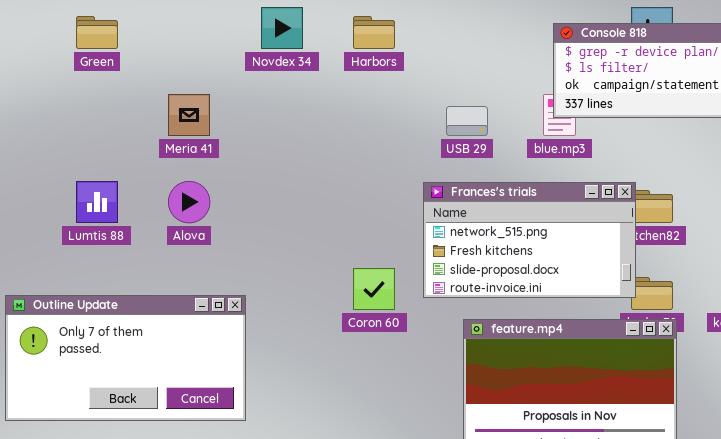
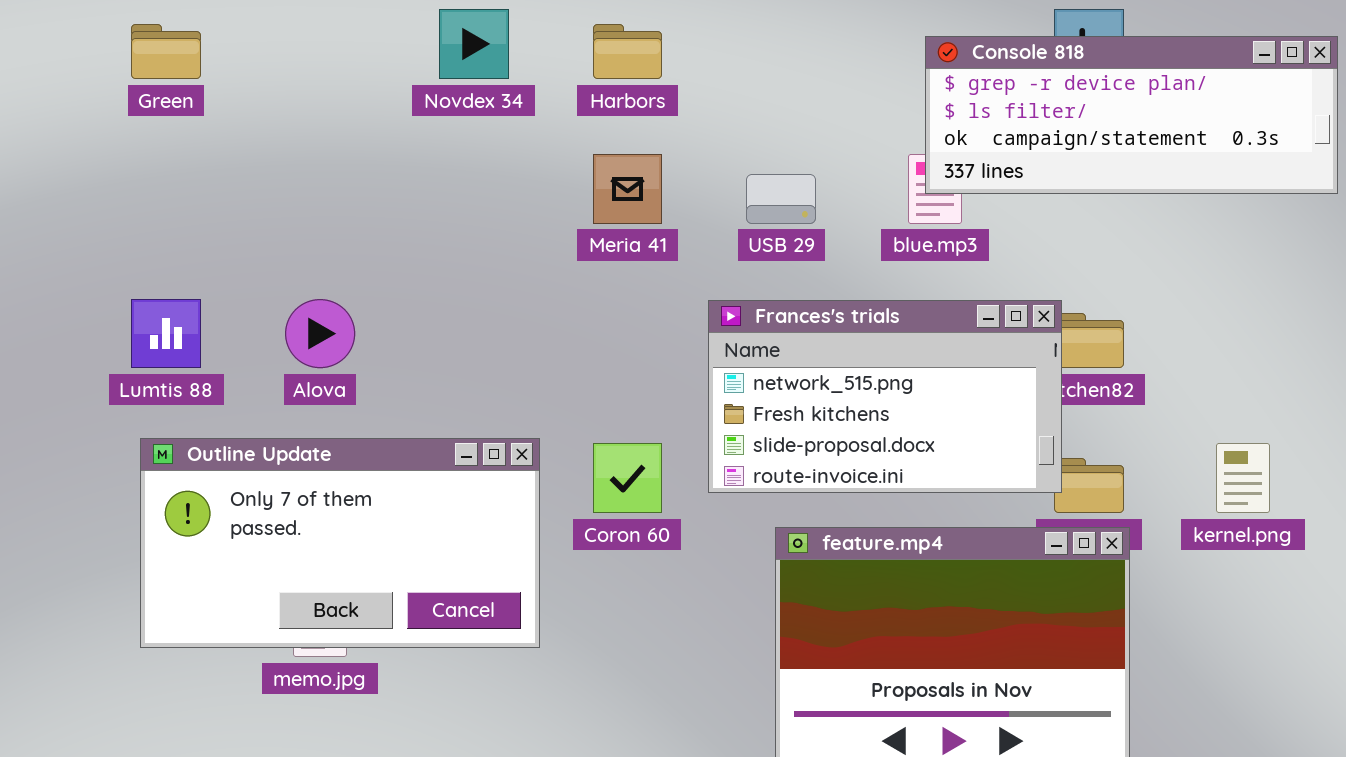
Meria 41: [168,94,210,136] -> [593,154,662,224], moved
Outline Update: [5,295,246,421] -> [140,438,540,648], moved

